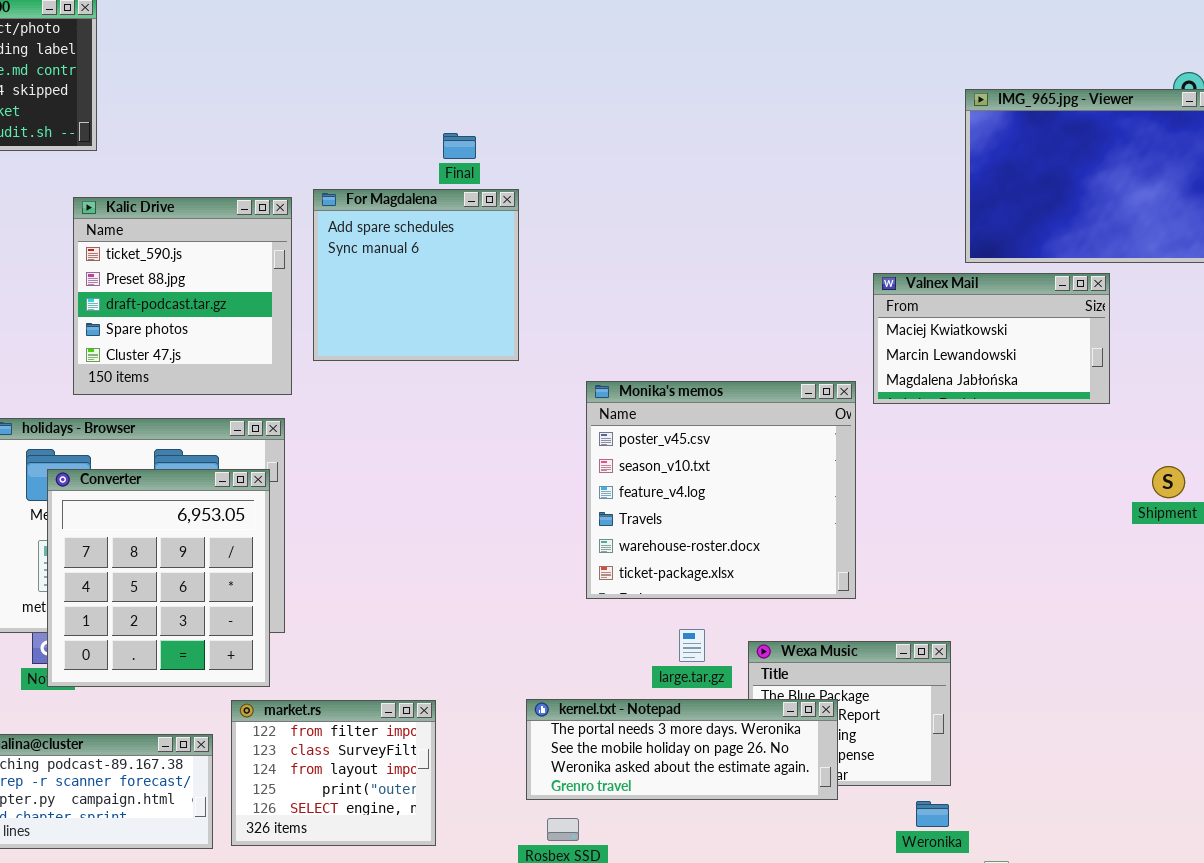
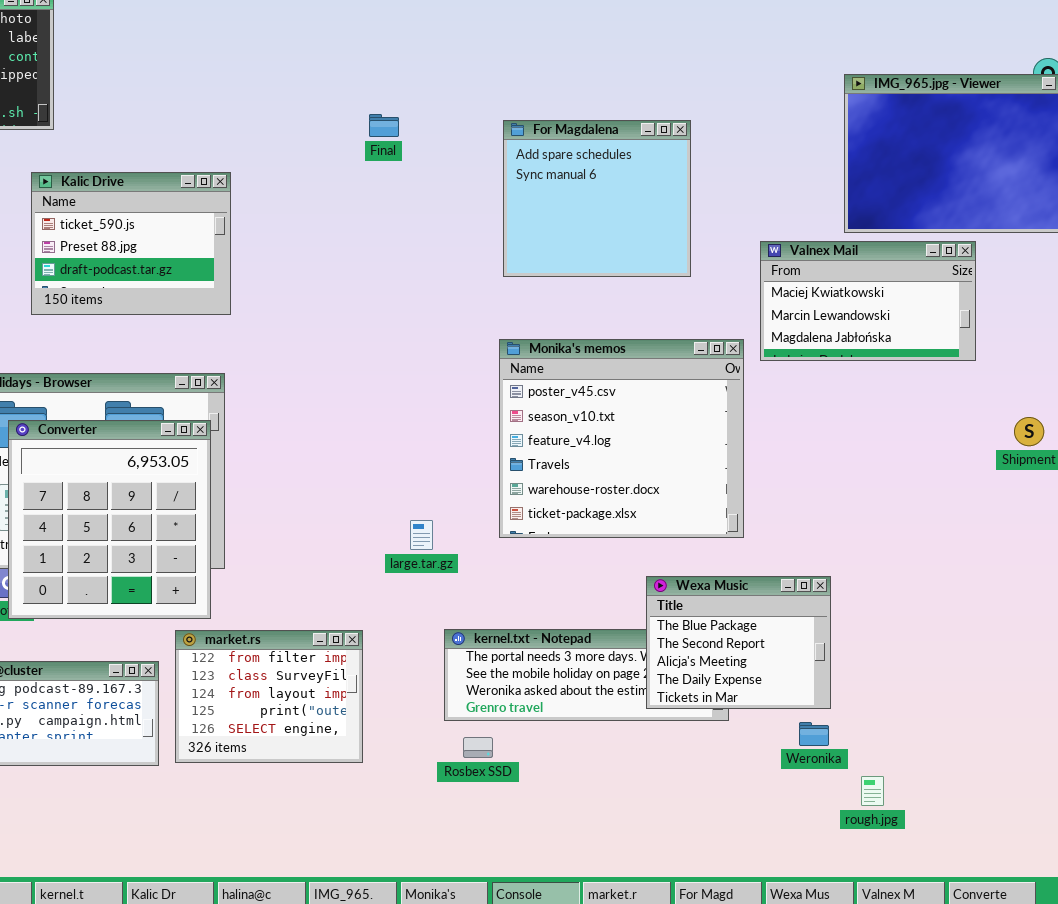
For Magdalena: [313,189,519,361] -> [503,120,691,277], moved
Kalic Drive: [73,197,292,395] -> [31,172,231,315], resized
large.tar.gz: [679,629,705,662] -> [410,520,433,550], moved
Wexa Music: [748,641,951,786] -> [646,576,831,709], raised

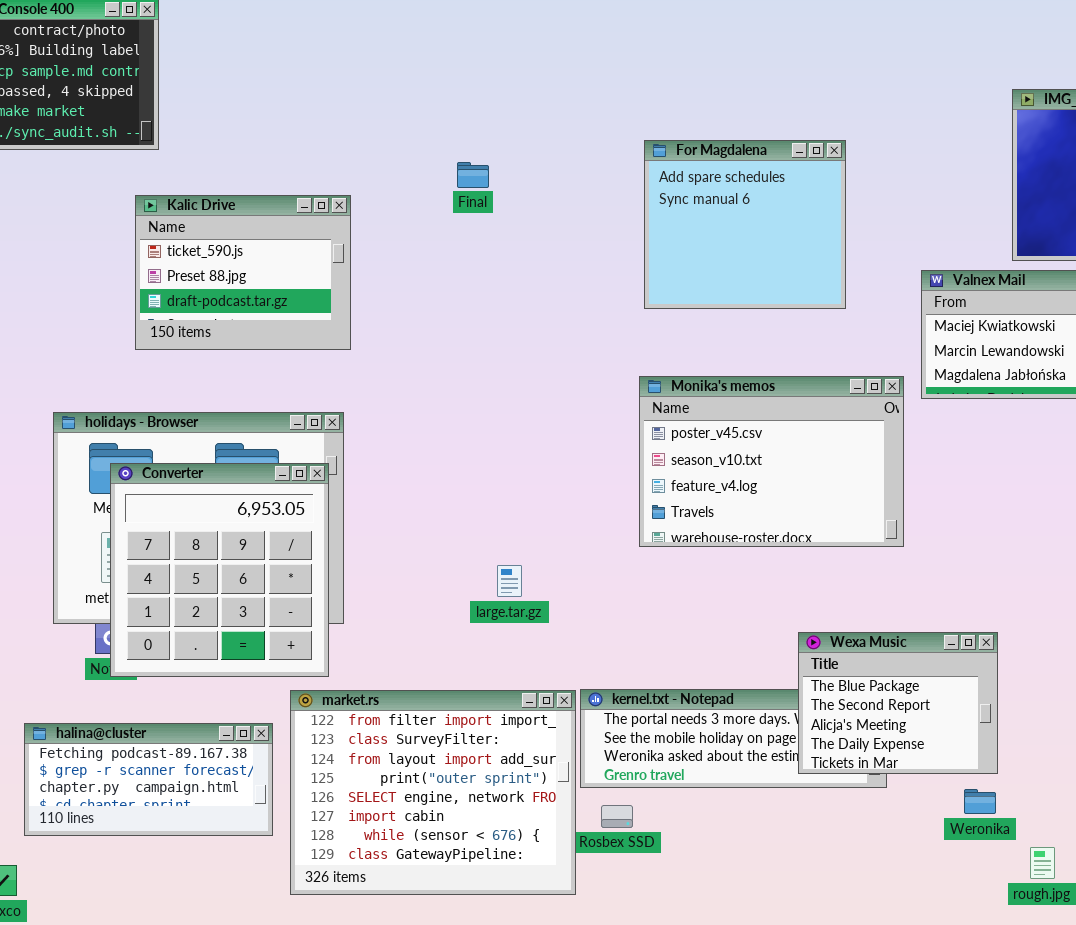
Final: [369,114,399,137] -> [457,162,489,188], moved
Monika's memos: [499,339,744,538] -> [639,376,904,547], resized
large.tar.gz: [410,520,433,550] -> [497,565,522,597], moved
market.rs: [175,630,363,763] -> [290,690,576,895], resized

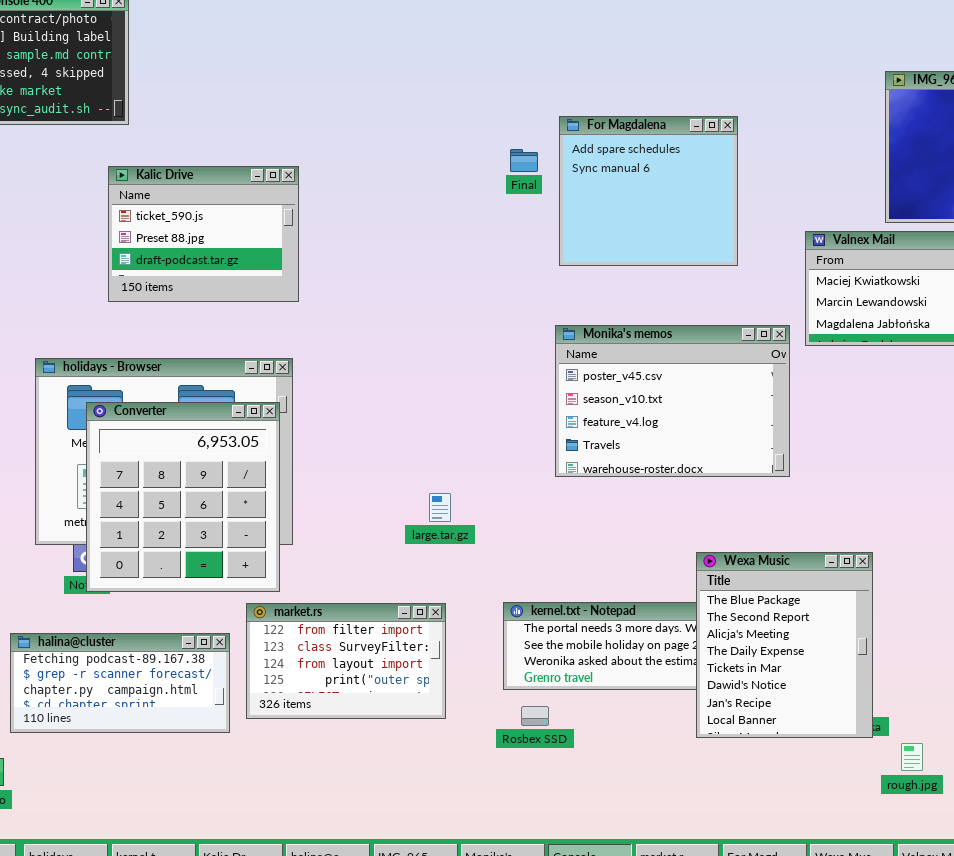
Final: [457,162,489,188] -> [510,149,538,172], moved
Wexa Music: [798,632,998,774] -> [696,552,873,738], resized
market.rs: [290,690,576,895] -> [246,603,446,719], resized

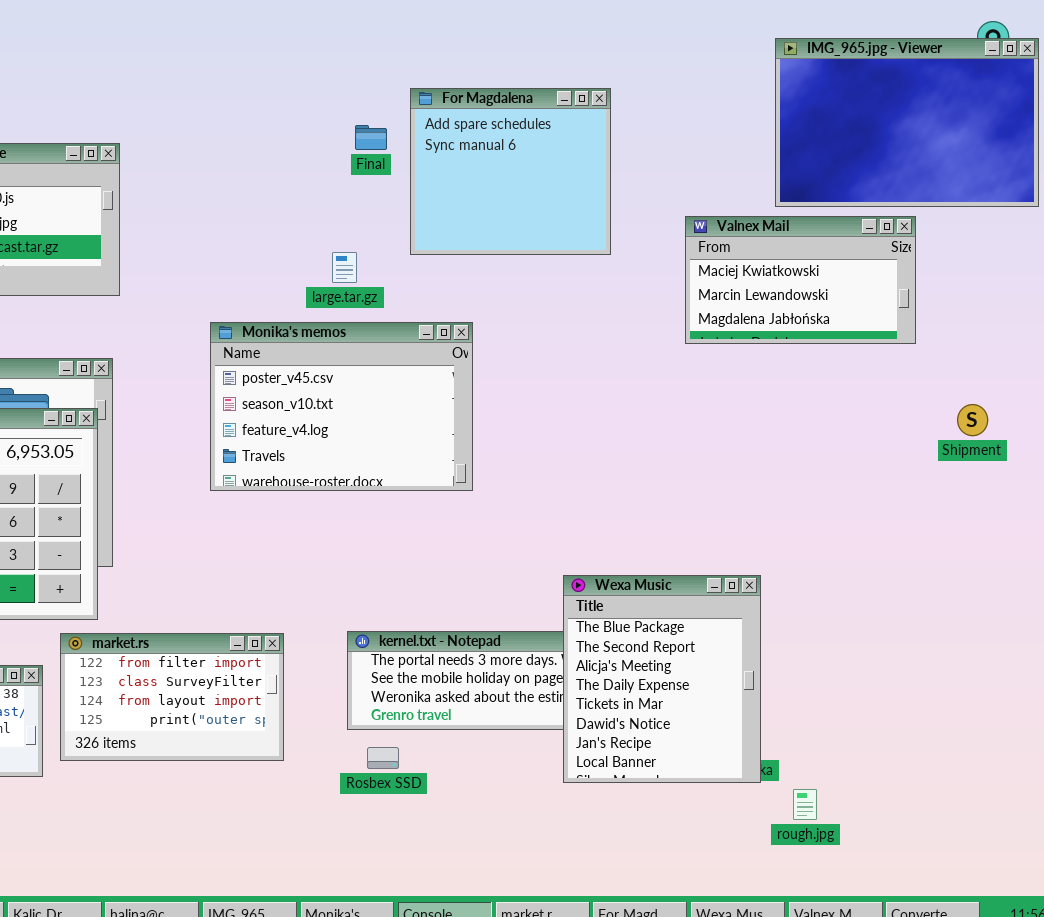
Monika's memos: [555,325,790,477] -> [210,322,473,491], moved
large.tar.gz: [429,493,451,522] -> [332,252,357,283], moved

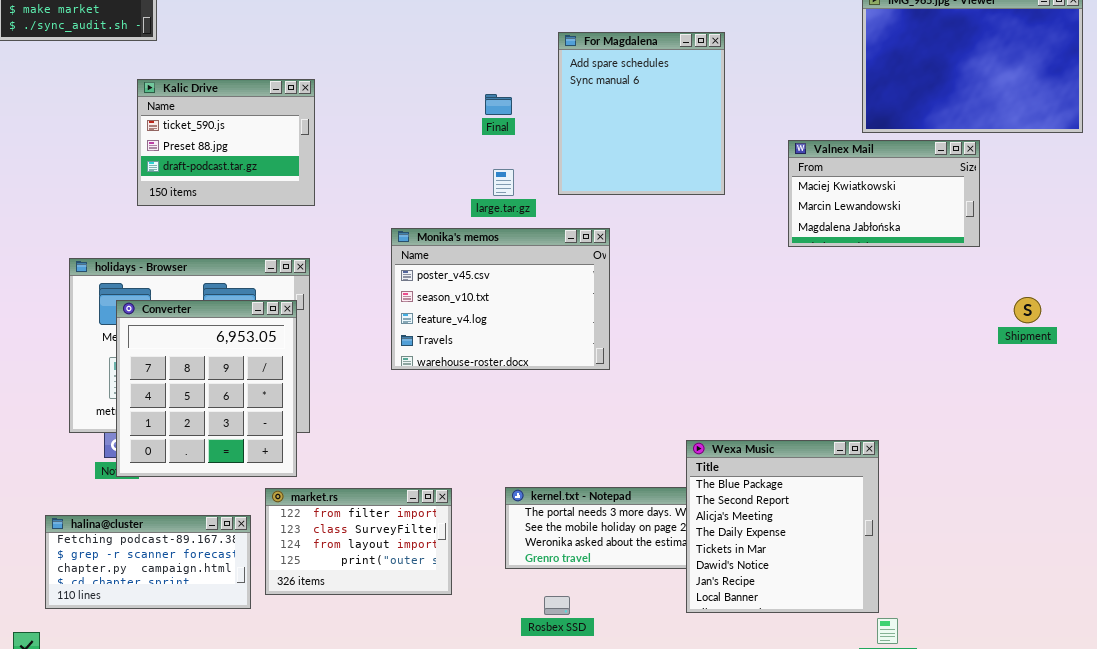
For Magdalena: [410,88,611,255] -> [558,32,725,195], resized
Final: [355,125,387,150] -> [485,94,512,115], moved
Wexa Music: [563,575,761,783] -> [686,440,879,613], resized
Rosbex SSD: [367,747,399,769] -> [544,596,570,615], moved

